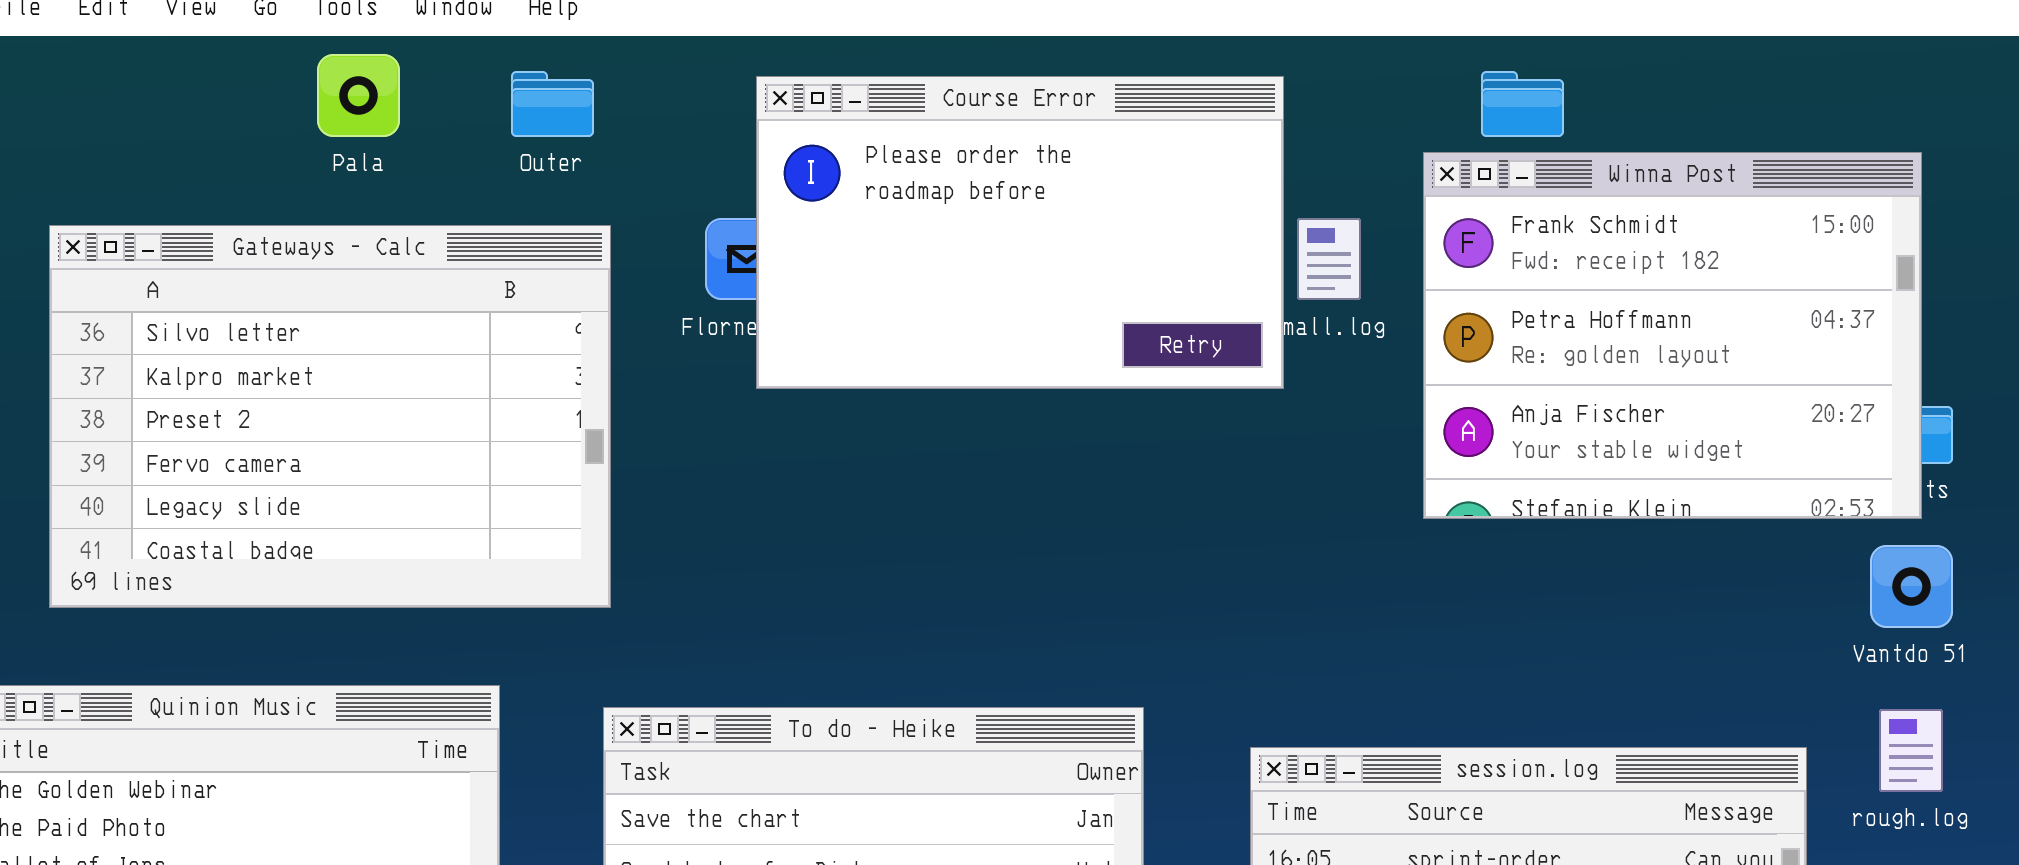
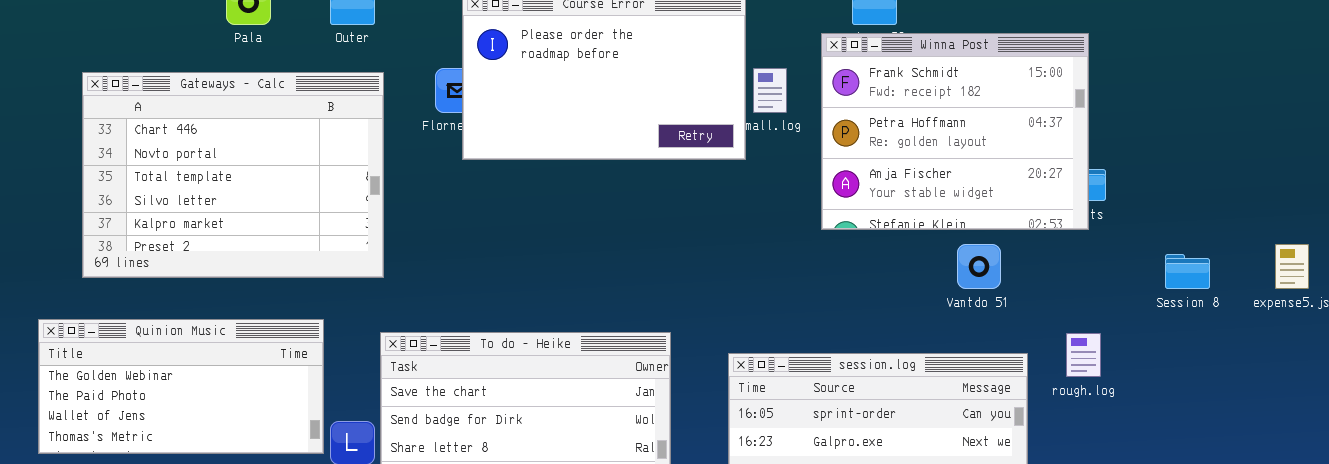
Gateways - Calc: [49,225,611,608] -> [82,72,384,278], scrolled up 3 rows
Vantdo 51: [1870,545,1953,628] -> [957,244,1001,289], moved

